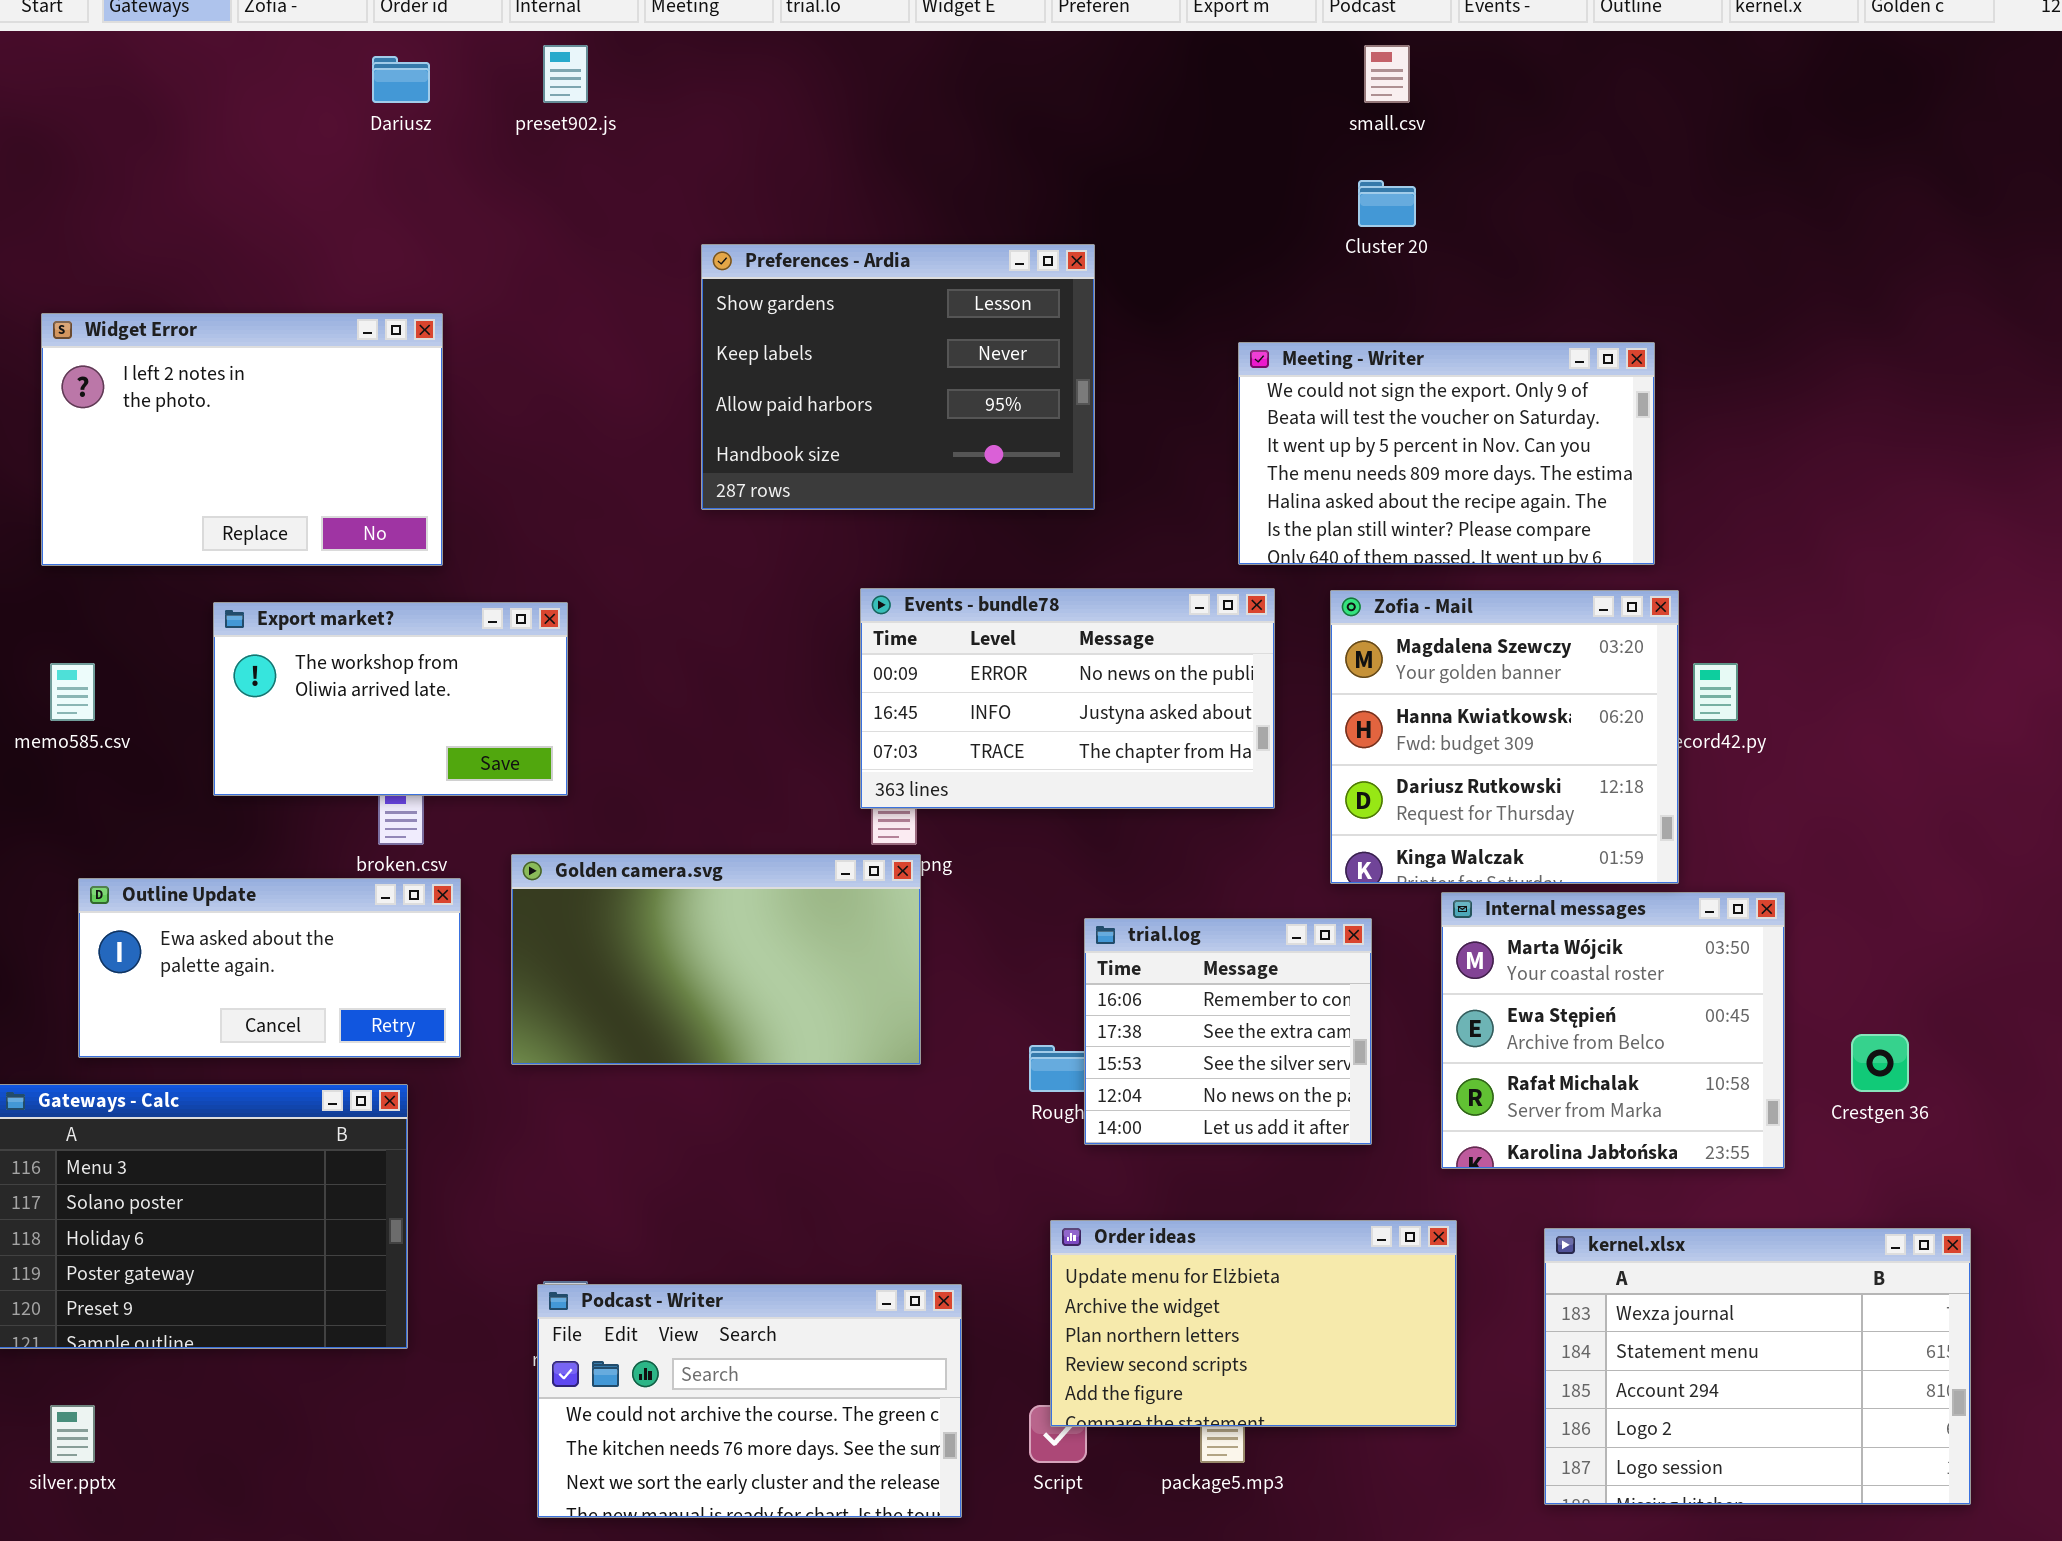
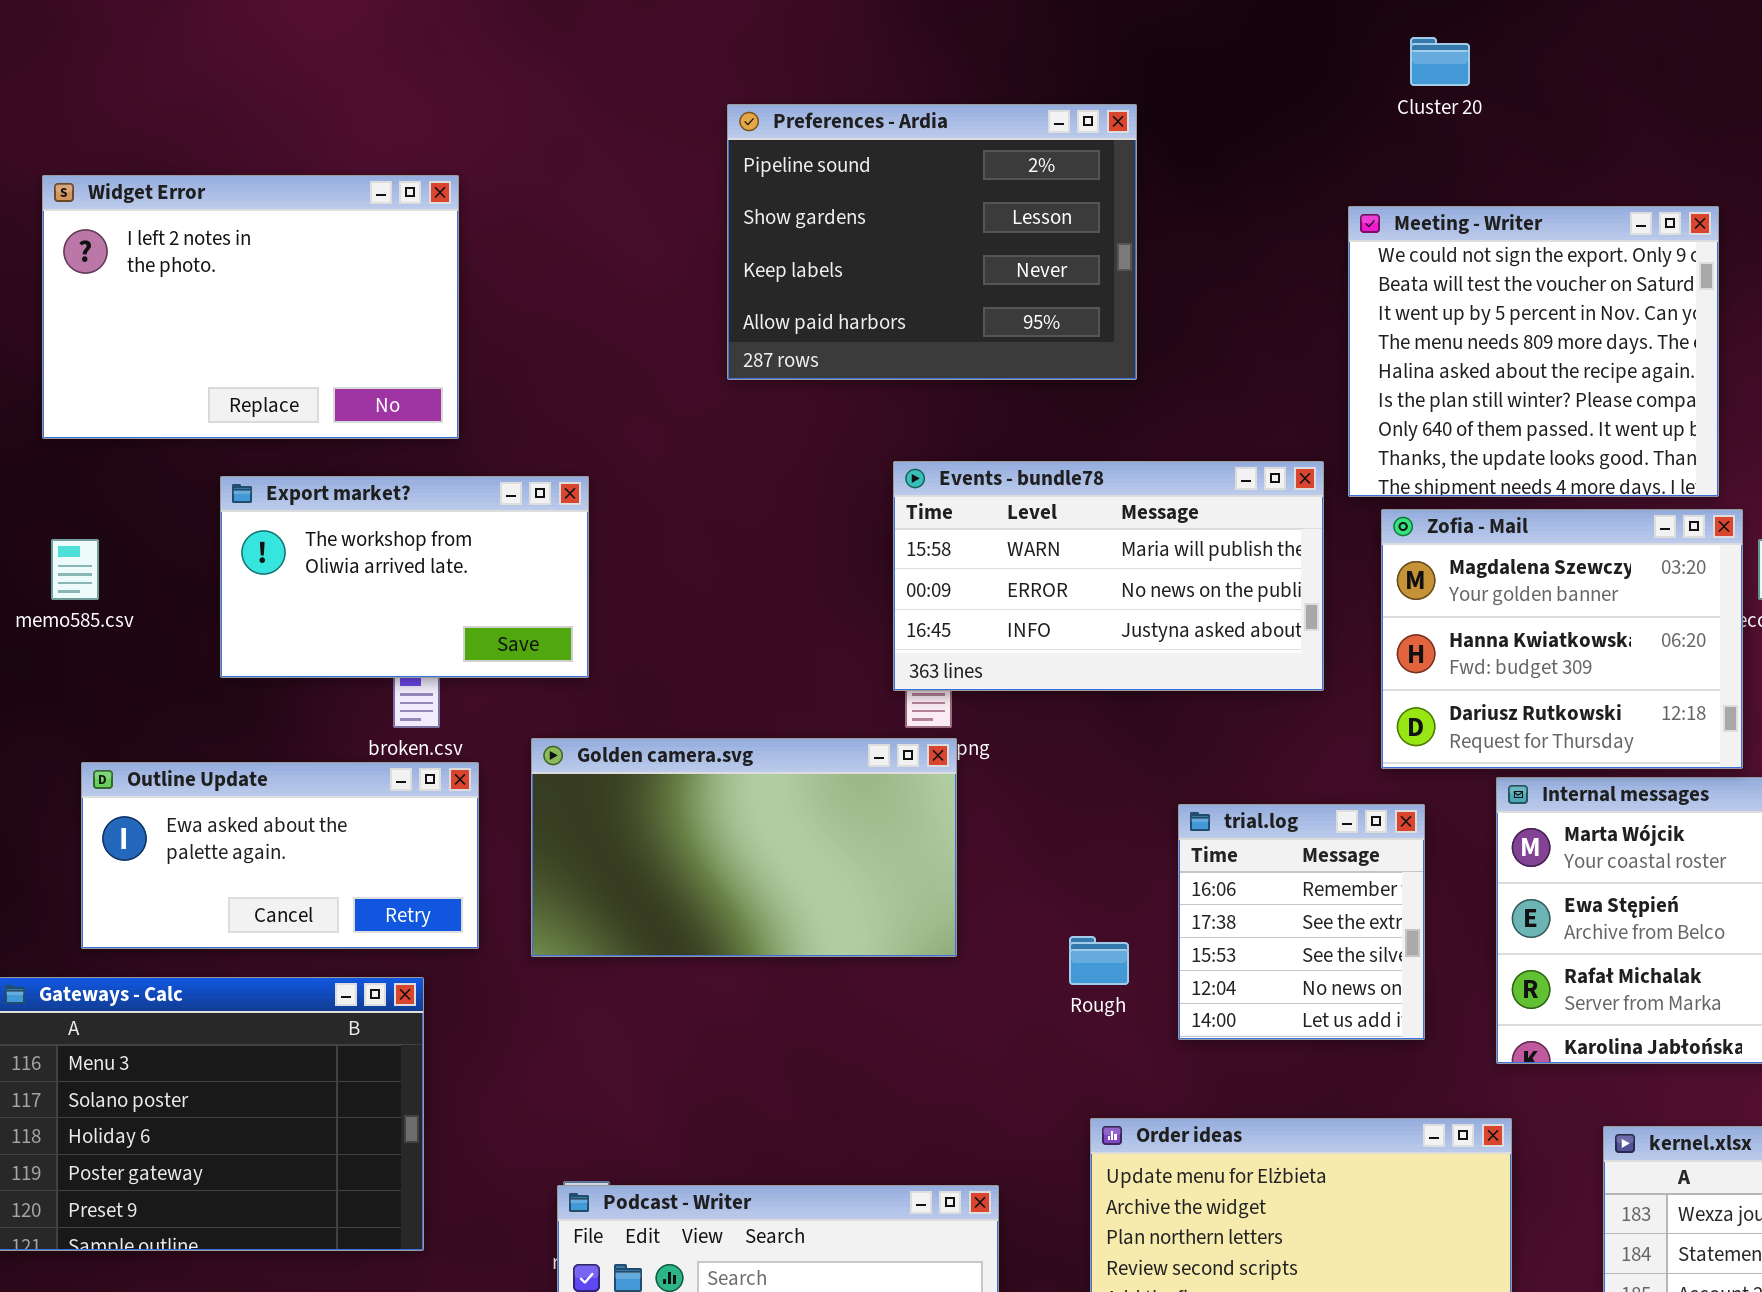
Preferences - Ardia: [701,244,1095,510] -> [727,104,1137,380], scrolled up 1 row
Meeting - Writer: [1238,342,1655,565] -> [1348,206,1719,497], resized
Events - bundle78: [860,588,1275,809] -> [893,461,1324,691], scrolled up 1 row
Zofia - Mail: [1330,590,1679,884] -> [1381,509,1743,769], resized
trial.log: [1084,918,1372,1145] -> [1178,804,1425,1040], resized

